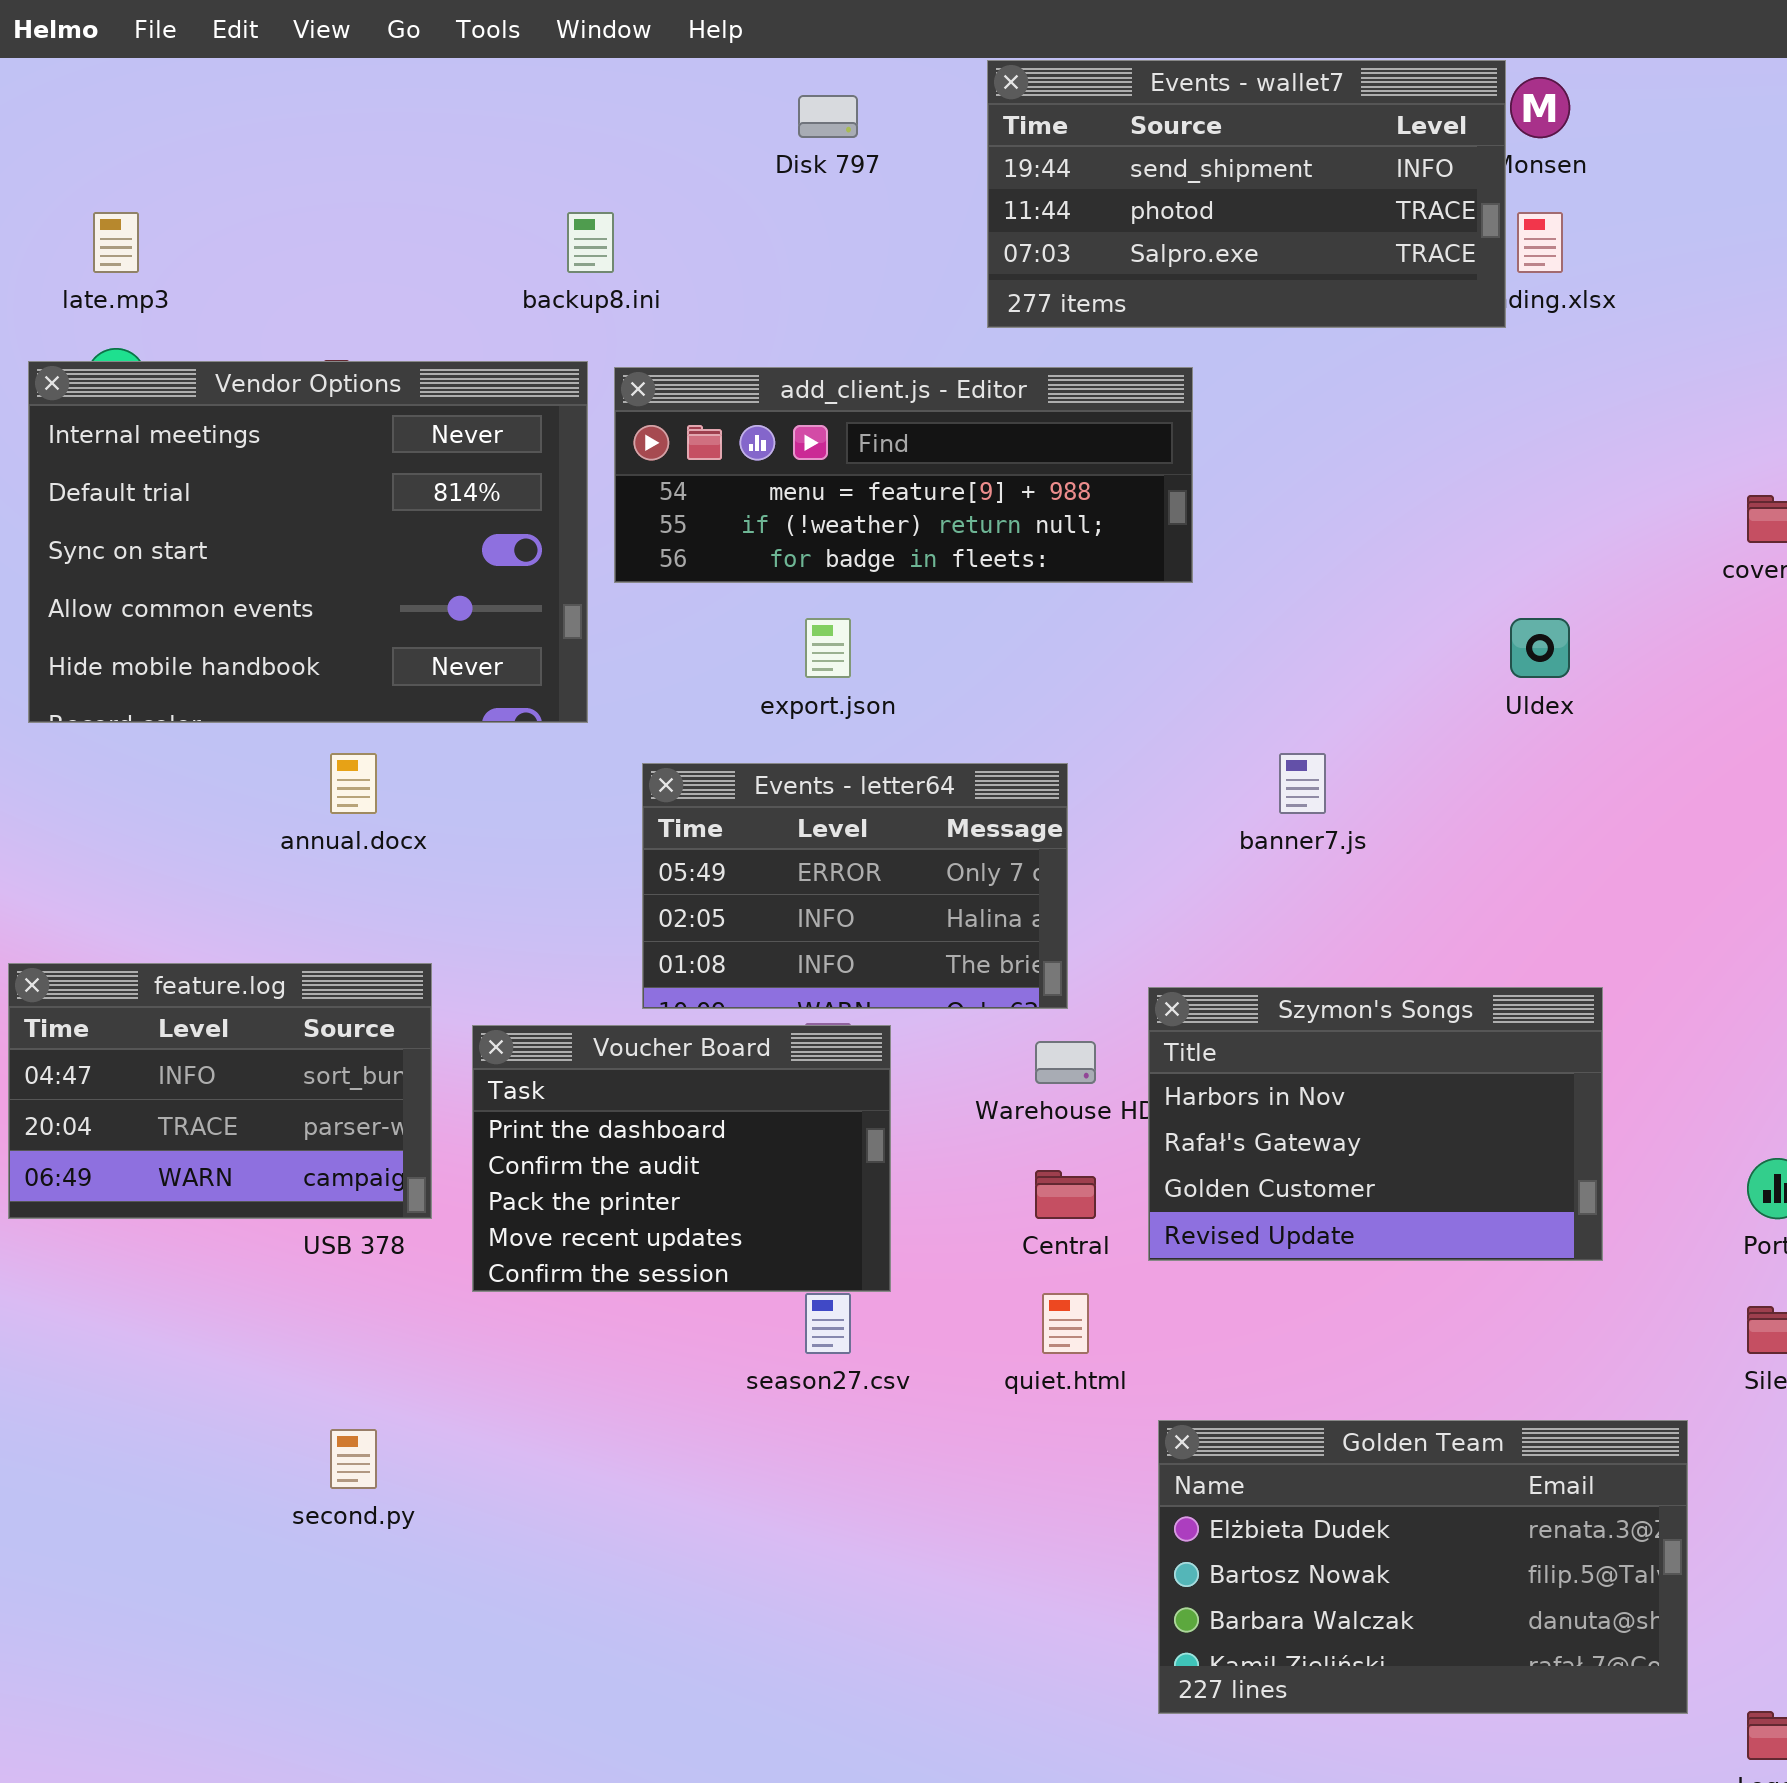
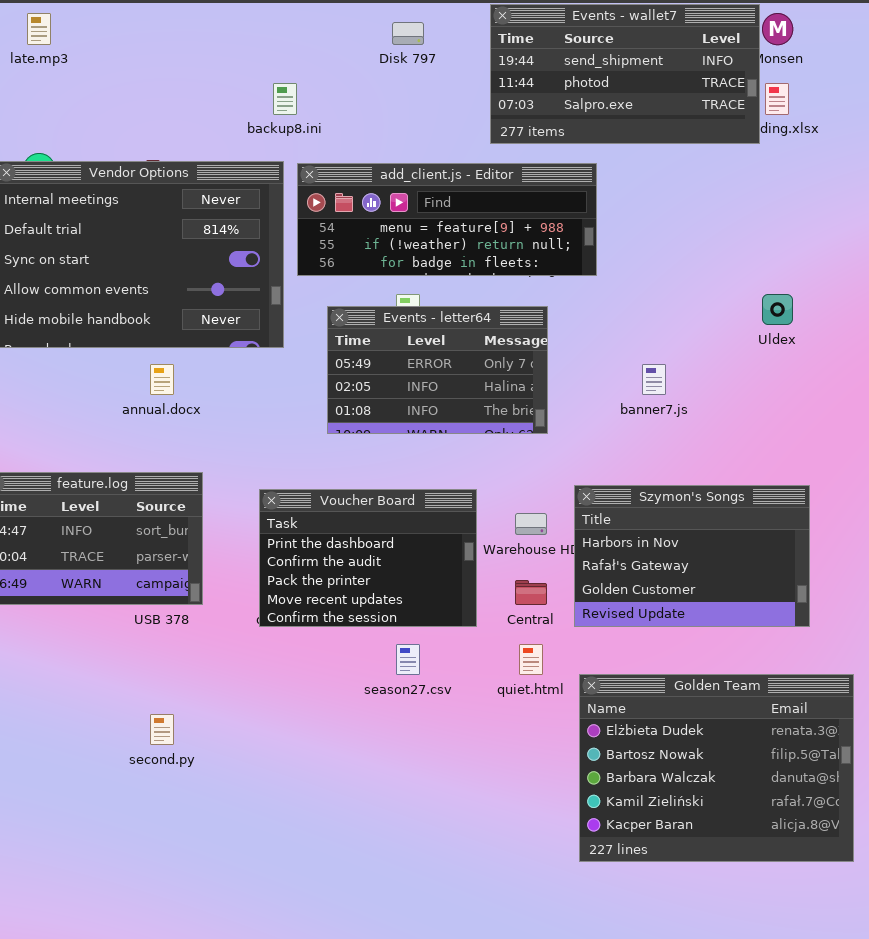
late.mp3: [93,212,139,273] -> [27,13,51,45], moved
Events - letter64: [642,763,1068,1009] -> [327,306,548,434], moved
Voucher Board: [472,1025,891,1292] -> [259,489,477,627], moved
Golden Team: [1158,1420,1688,1714] -> [579,674,854,862], resized

